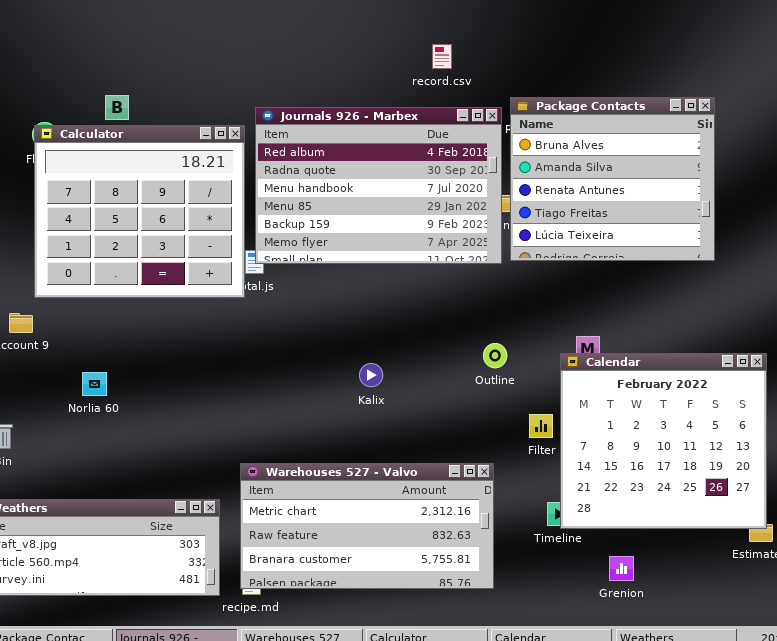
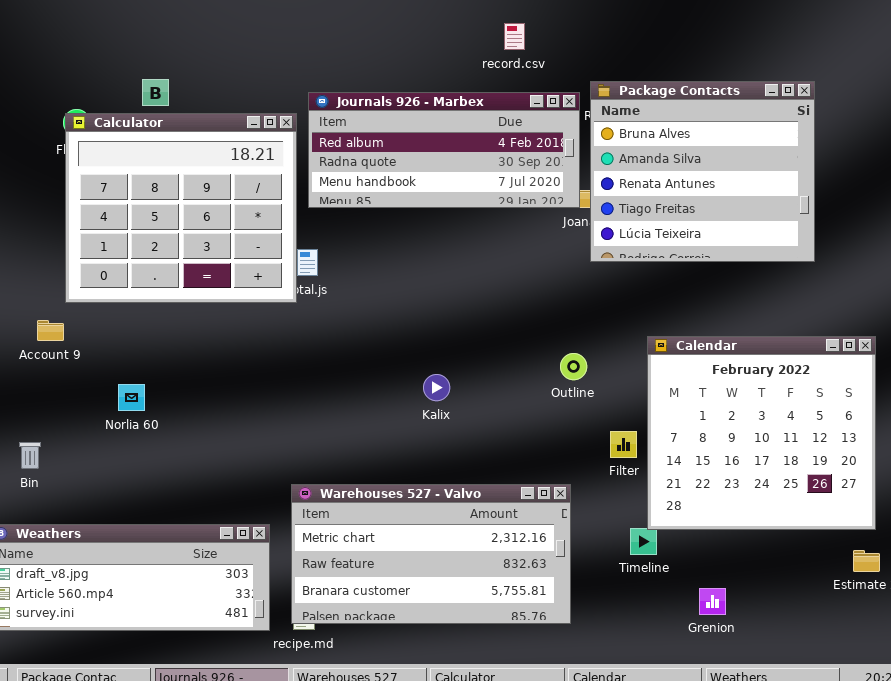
Journals 926 - Marbex: [255,107,502,264] -> [308,92,580,208], resized
Calendar: [560,353,767,529] -> [647,336,876,530], moved

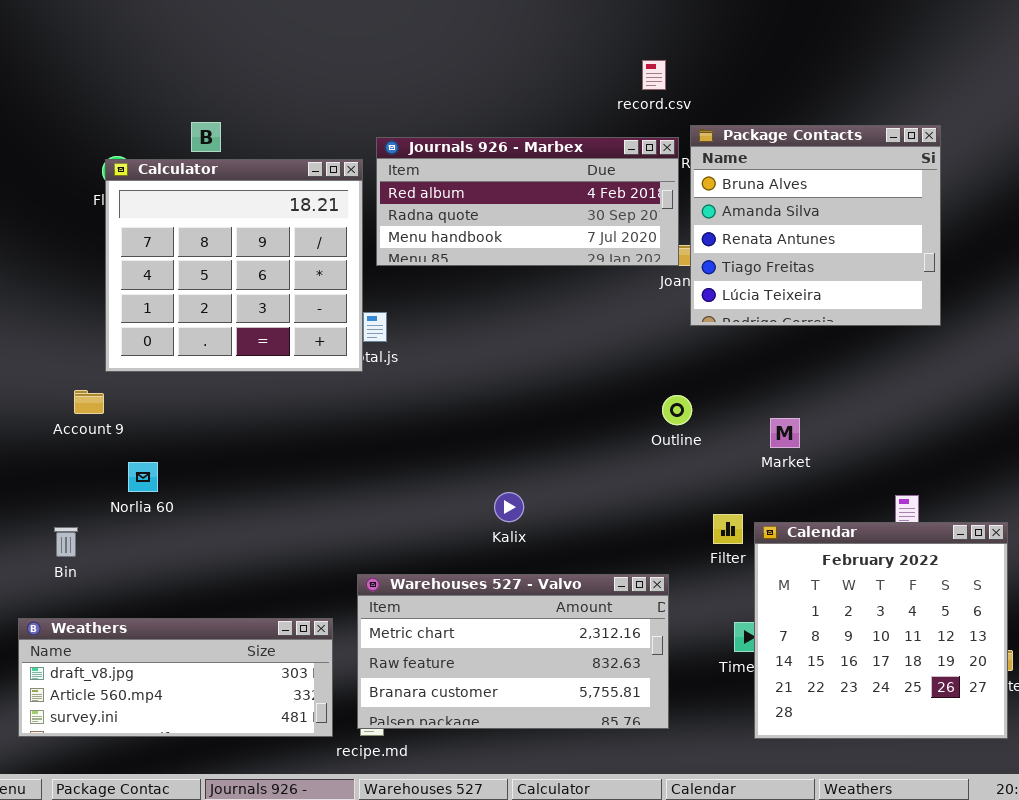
record.csv: [504,23,525,50] -> [642,60,666,90], moved
Calendar: [647,336,876,530] -> [754,522,1008,739], moved
Outline: [560,353,587,380] -> [662,395,692,425], moved
Kalix: [423,374,450,401] -> [494,492,524,522], moved
Norlia 60: [118,384,145,411] -> [128,462,158,492], moved

